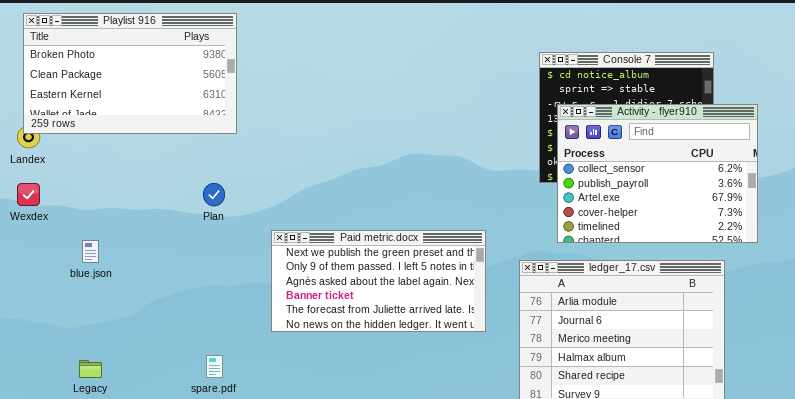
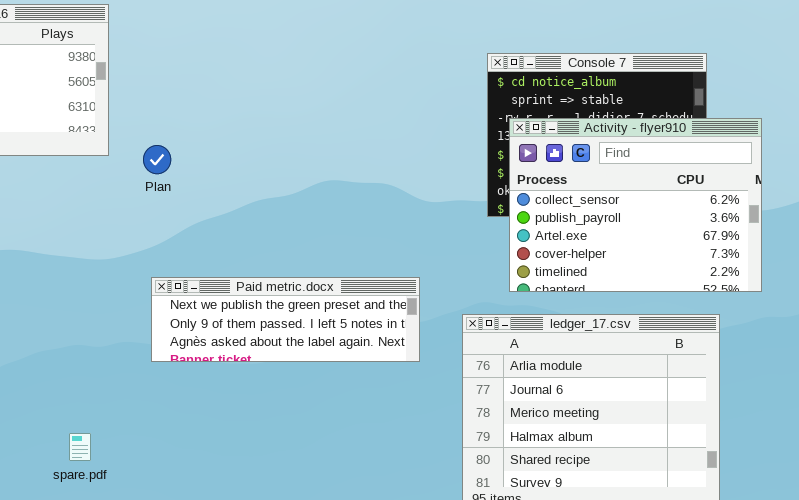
Plan: [203,183,225,206] -> [143,145,171,174], moved
Paid metric.docx: [271,230,486,332] -> [151,277,420,362], resized

